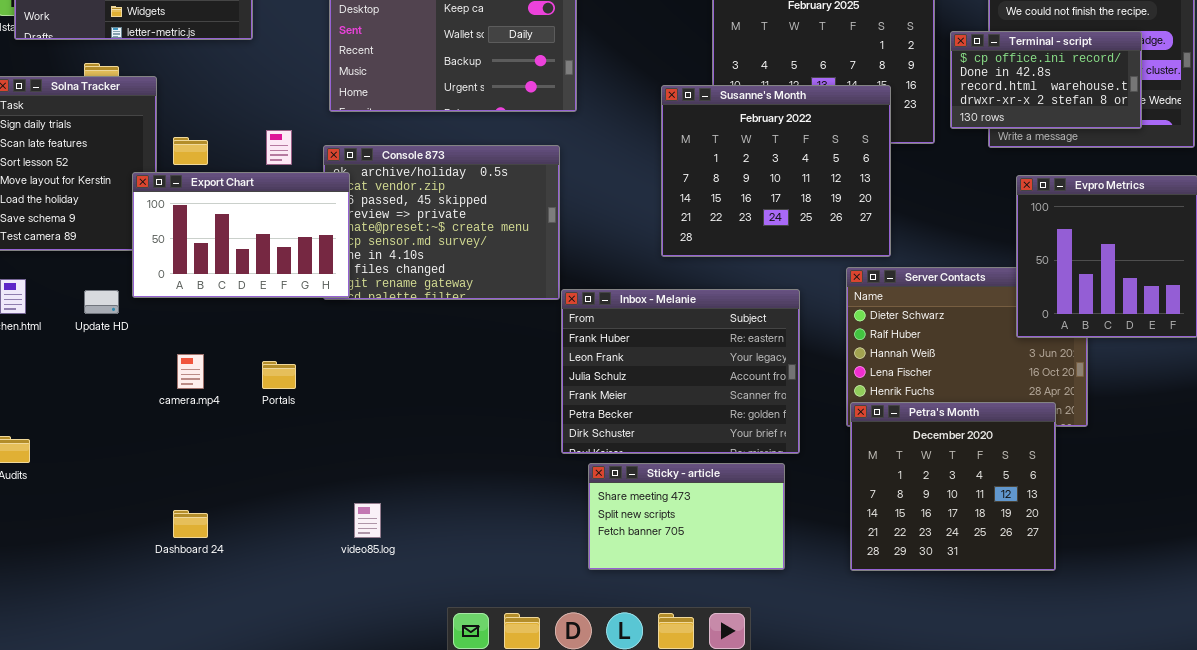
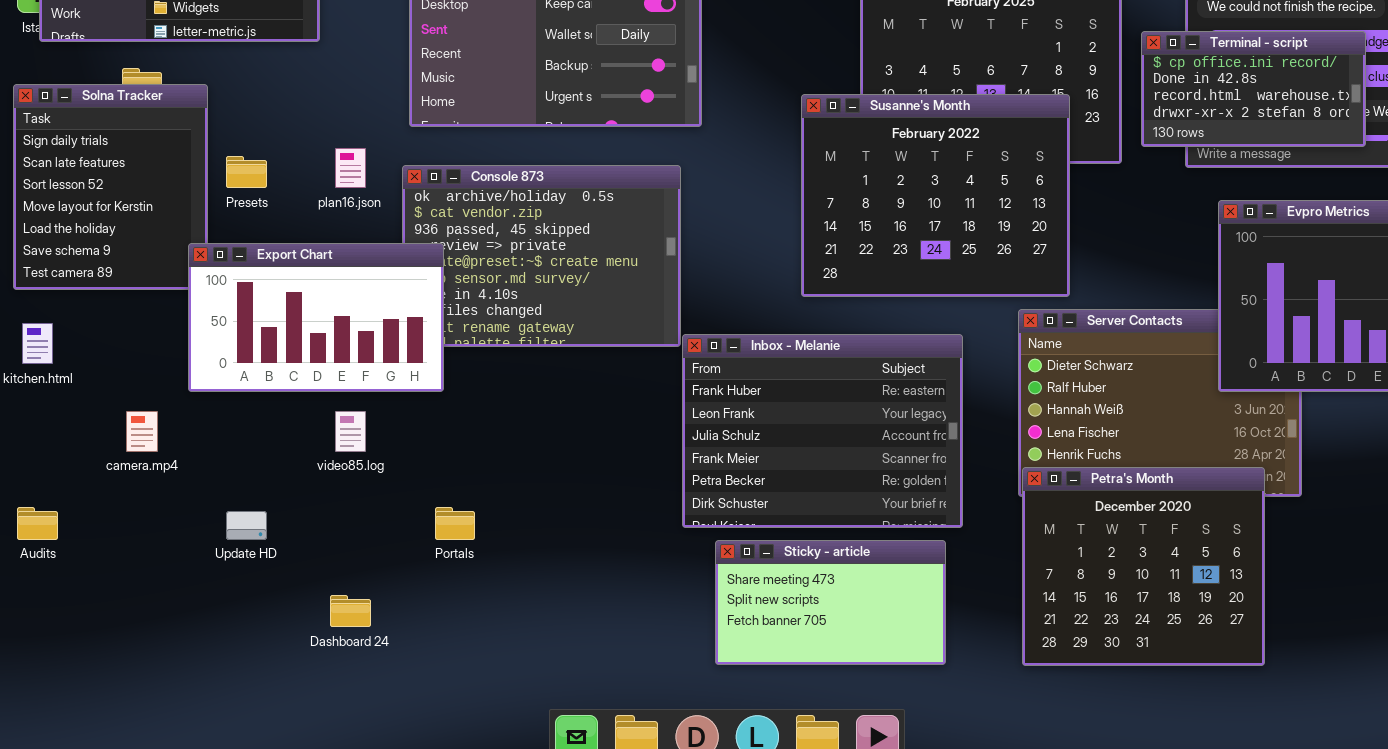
Export Chart: [132,172,350,298] -> [188,243,444,392], moved
Update HD: [84,290,119,314] -> [226,511,267,540], moved
camera.mp4: [177,354,204,389] -> [126,411,158,452], moved
Portals: [262,361,296,389] -> [435,507,475,540], moved
video85.log: [354,503,381,538] -> [335,411,366,452], moved
Dashboard 24: [173,510,208,538] -> [330,595,371,627], moved

